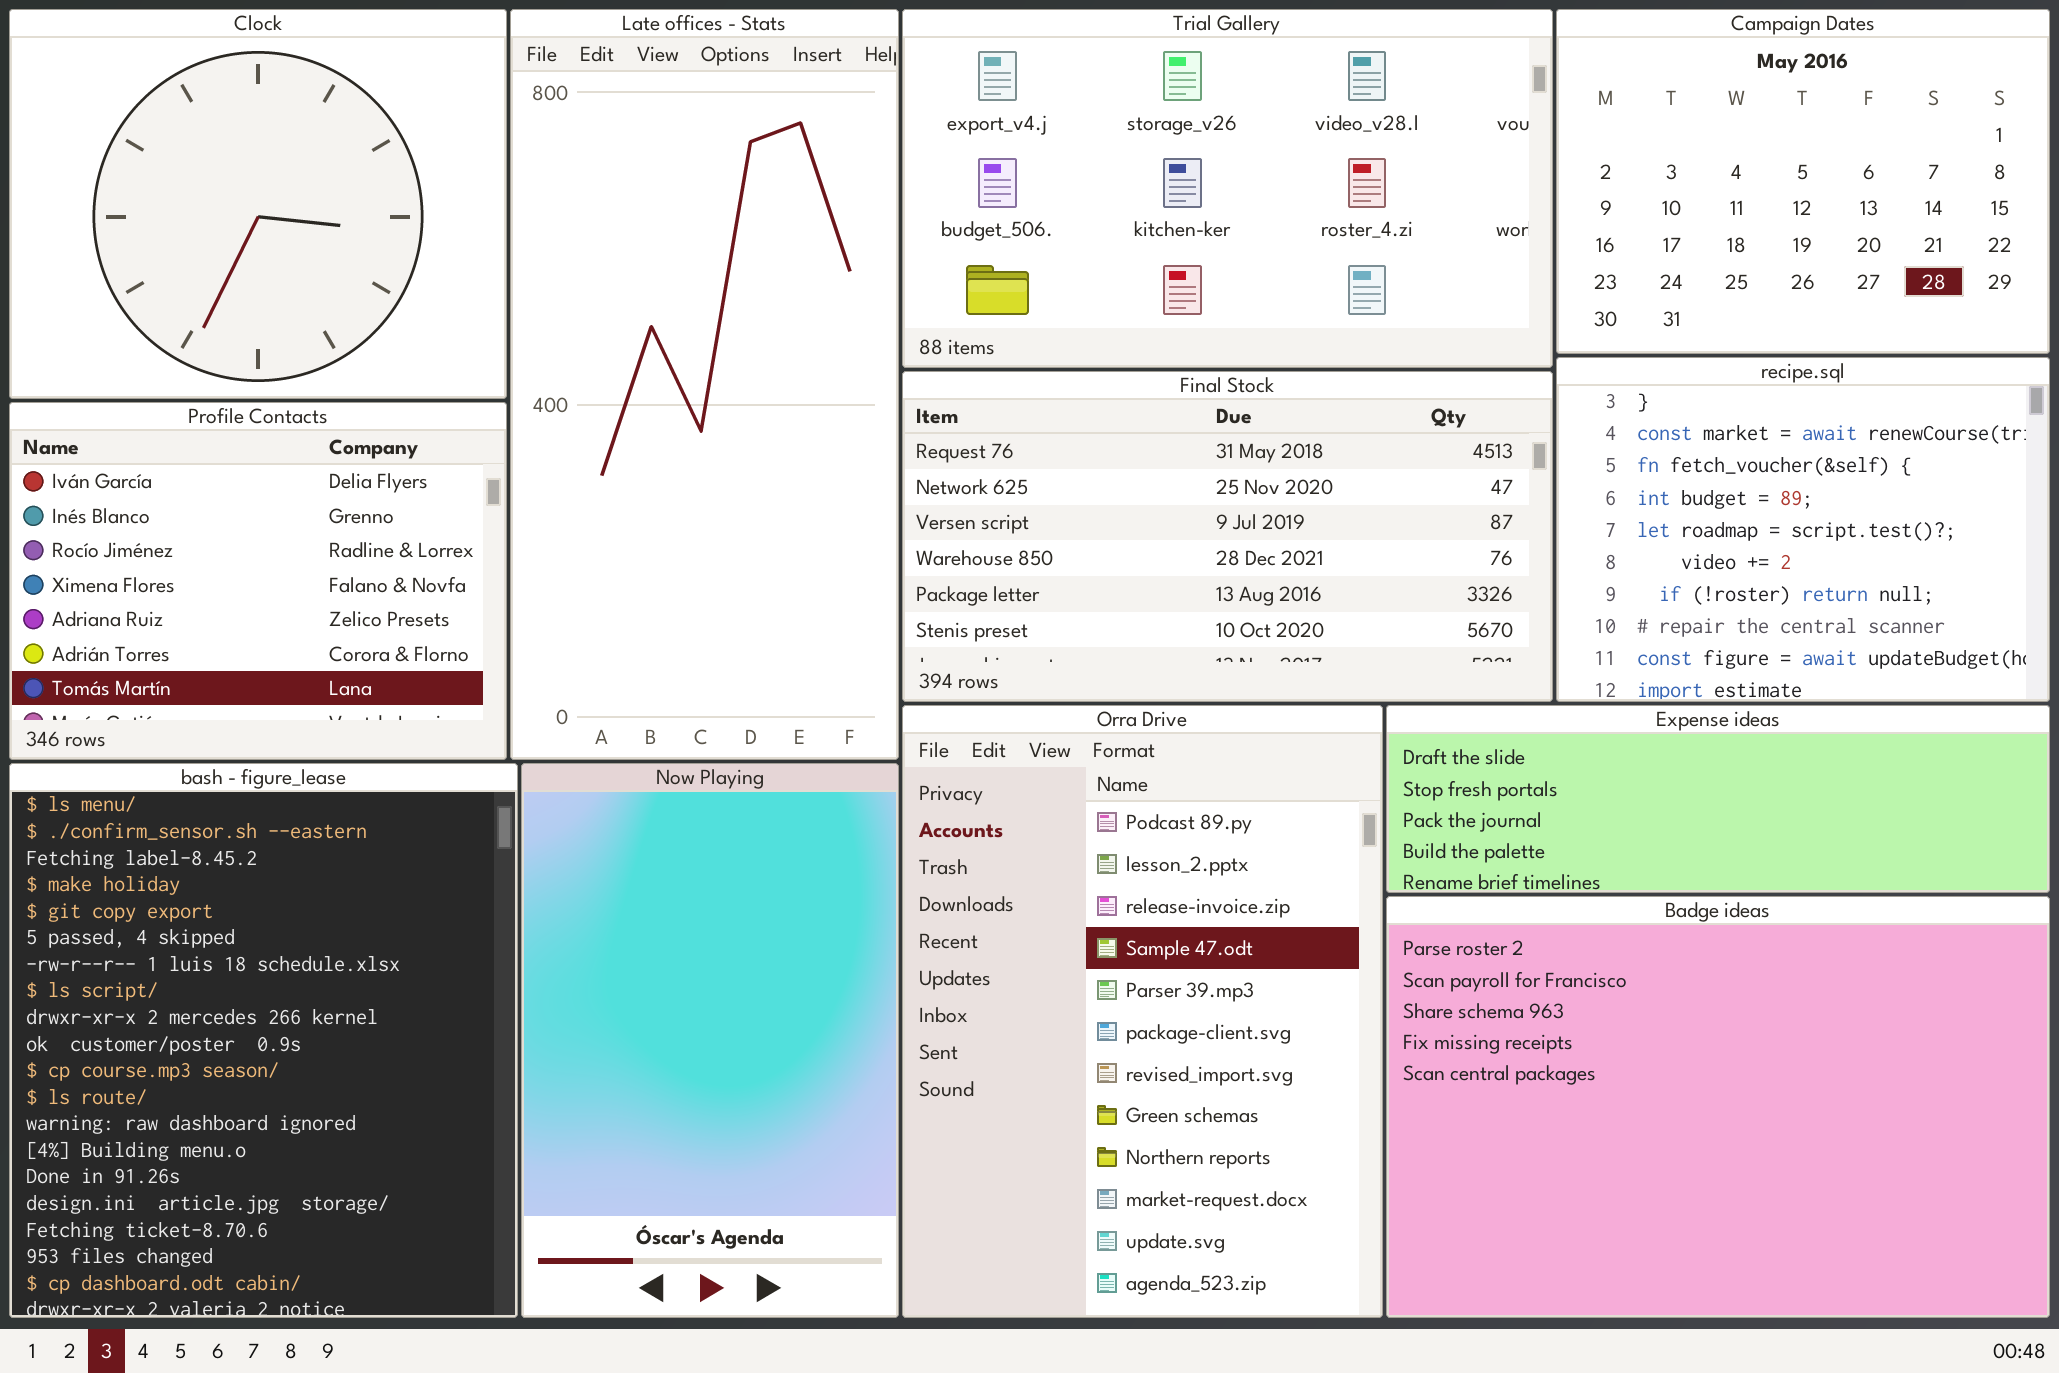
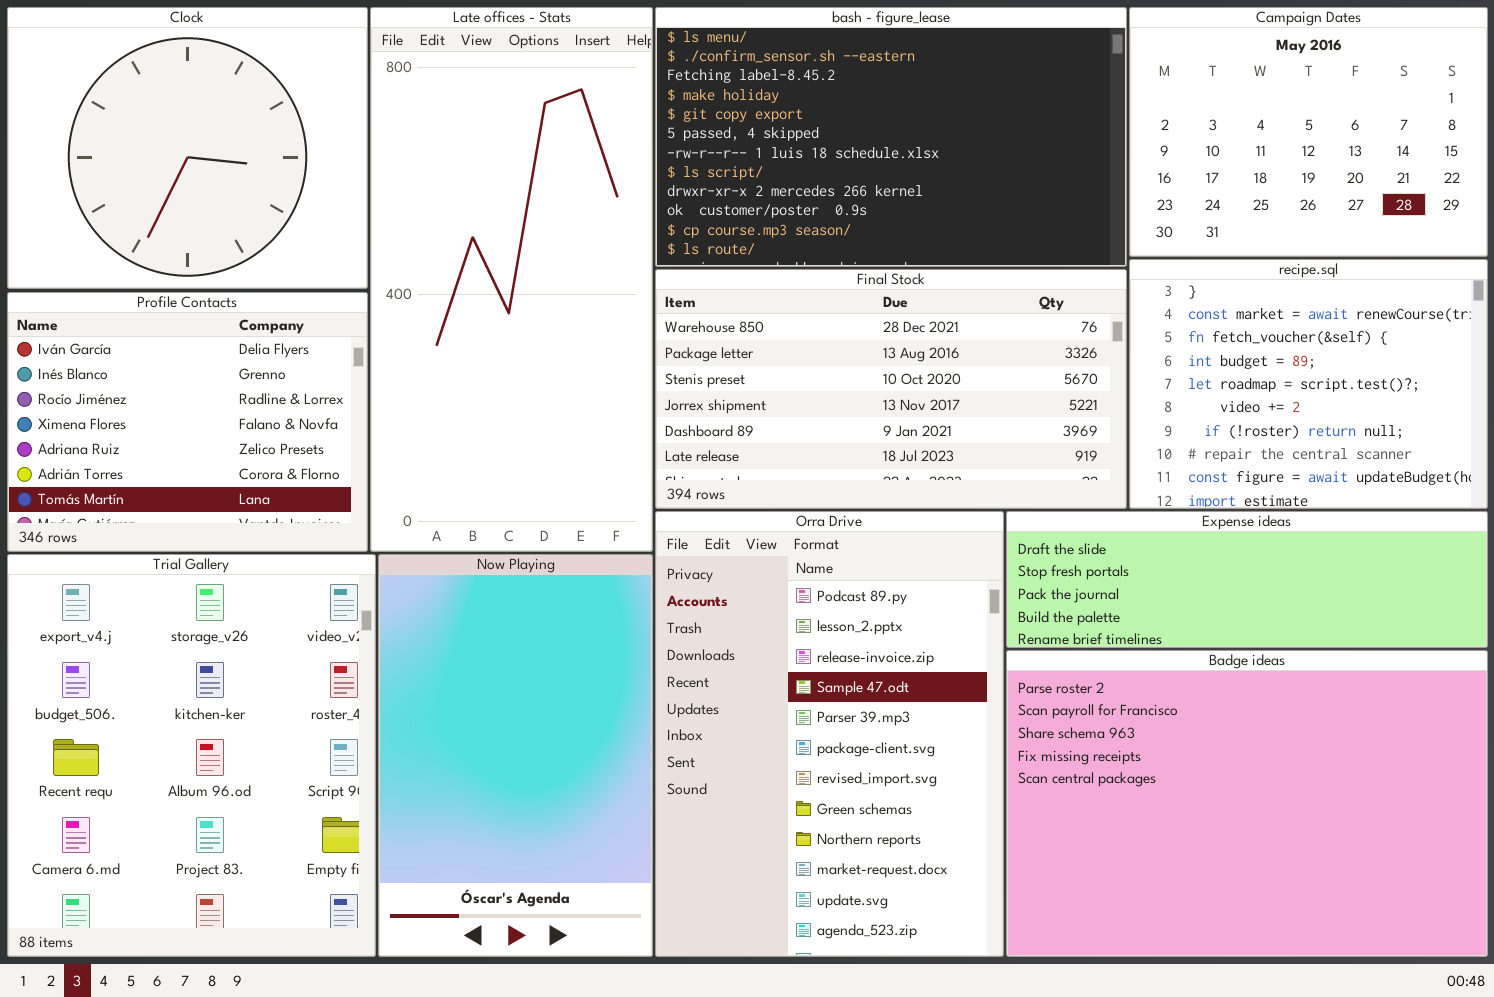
Trial Gallery: [902,9,1553,368] -> [7,554,376,957], moved, resized
Final Stock: [902,371,1553,702] -> [655,269,1127,509], scrolled down 3 rows
bash - figure_lease: [9,763,518,1318] -> [655,7,1127,267], moved, resized

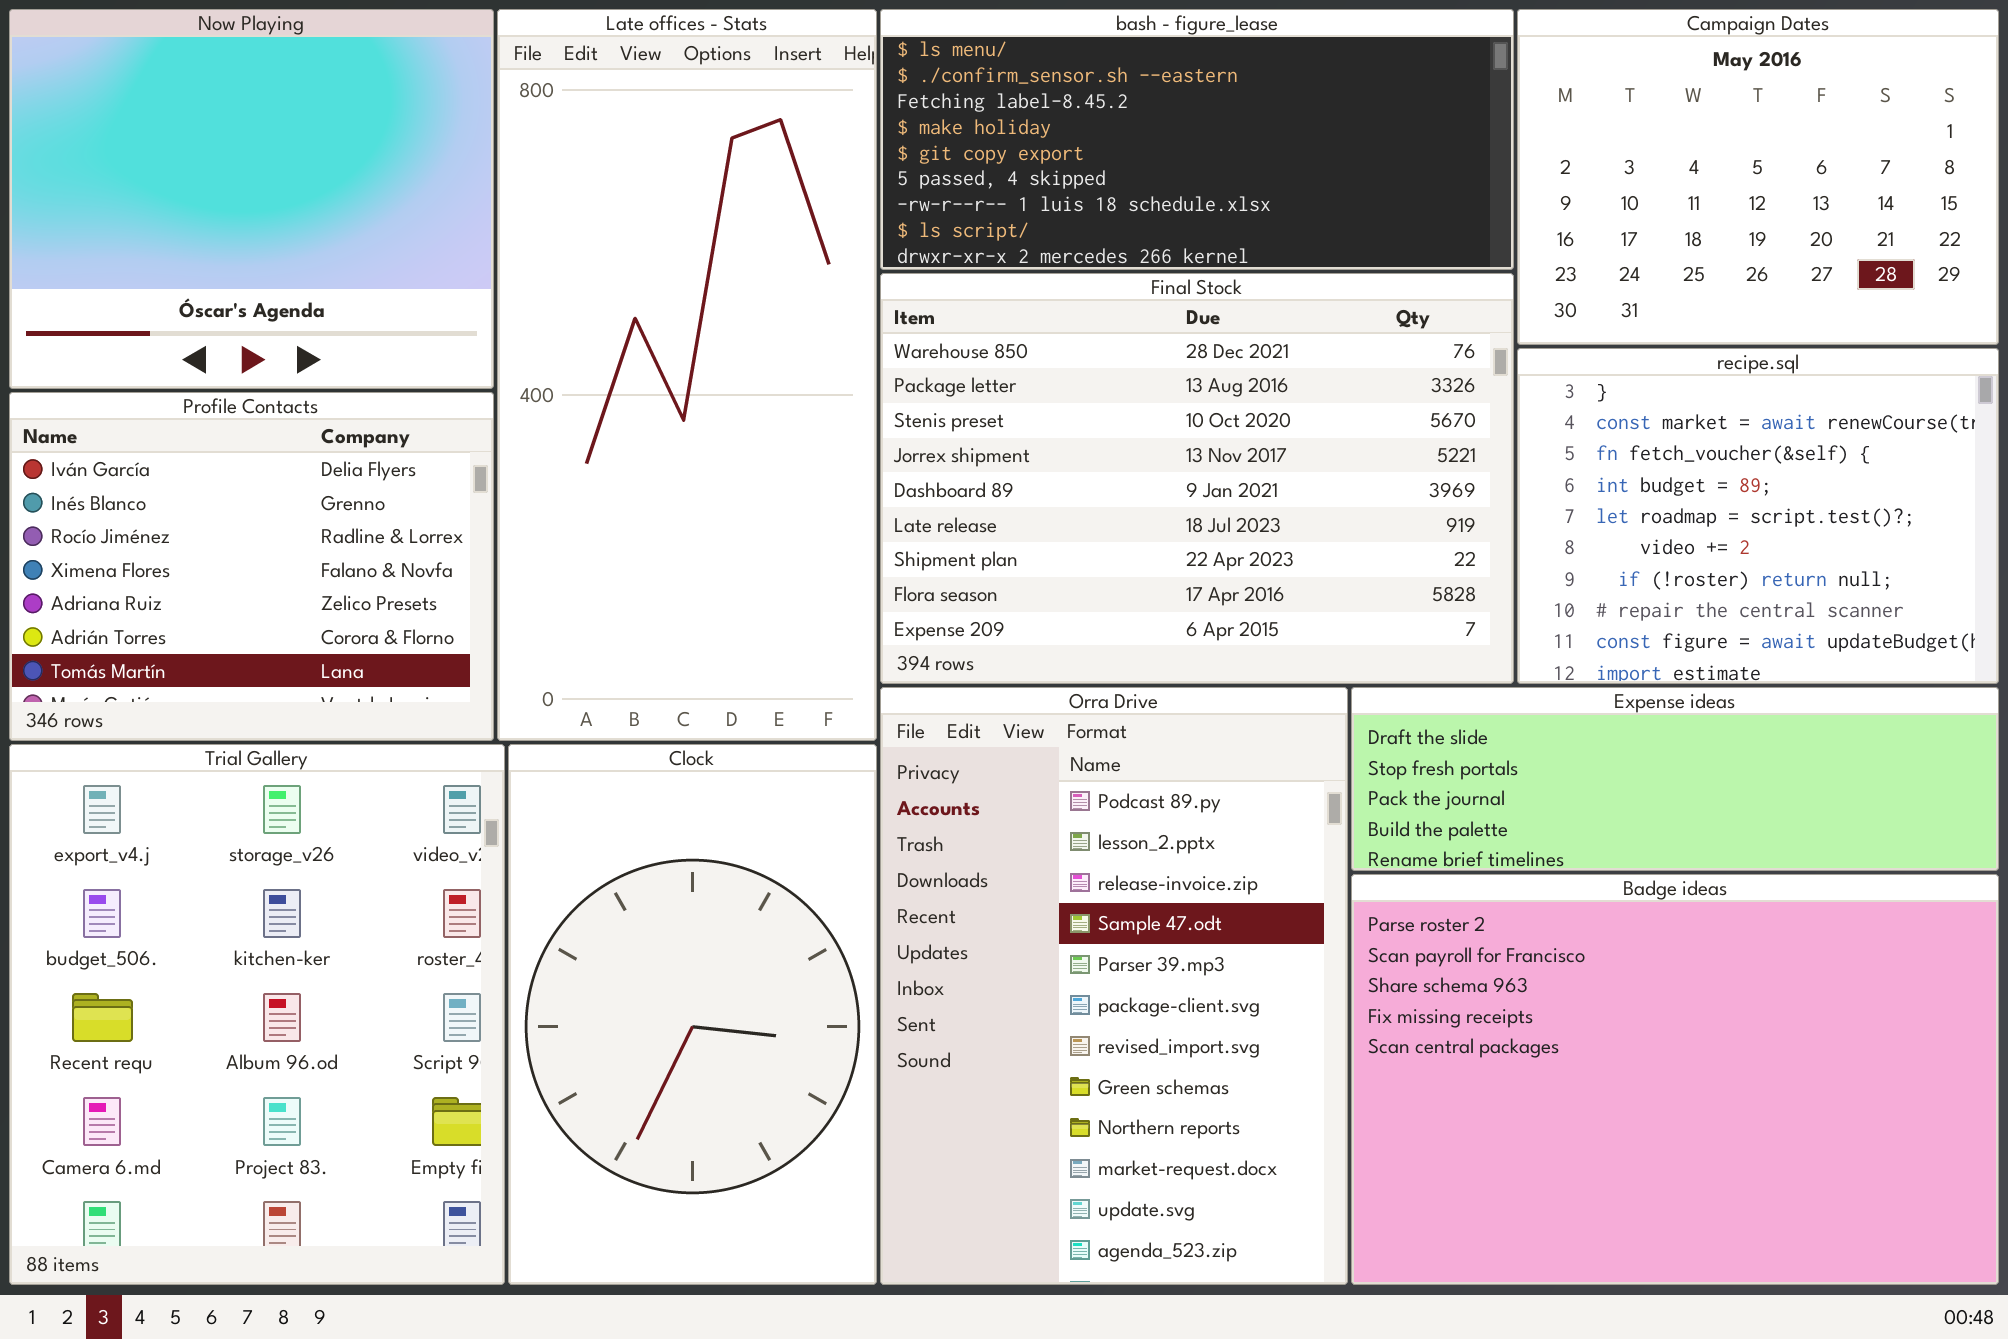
Clock: [7,7,368,289] -> [508,744,877,1285], moved, resized
bash - figure_lease: [655,7,1127,267] -> [880,9,1514,270], resized
Final Stock: [655,269,1127,509] -> [880,273,1514,684], resized
Now Playing: [378,554,653,957] -> [9,9,494,389], moved, resized

